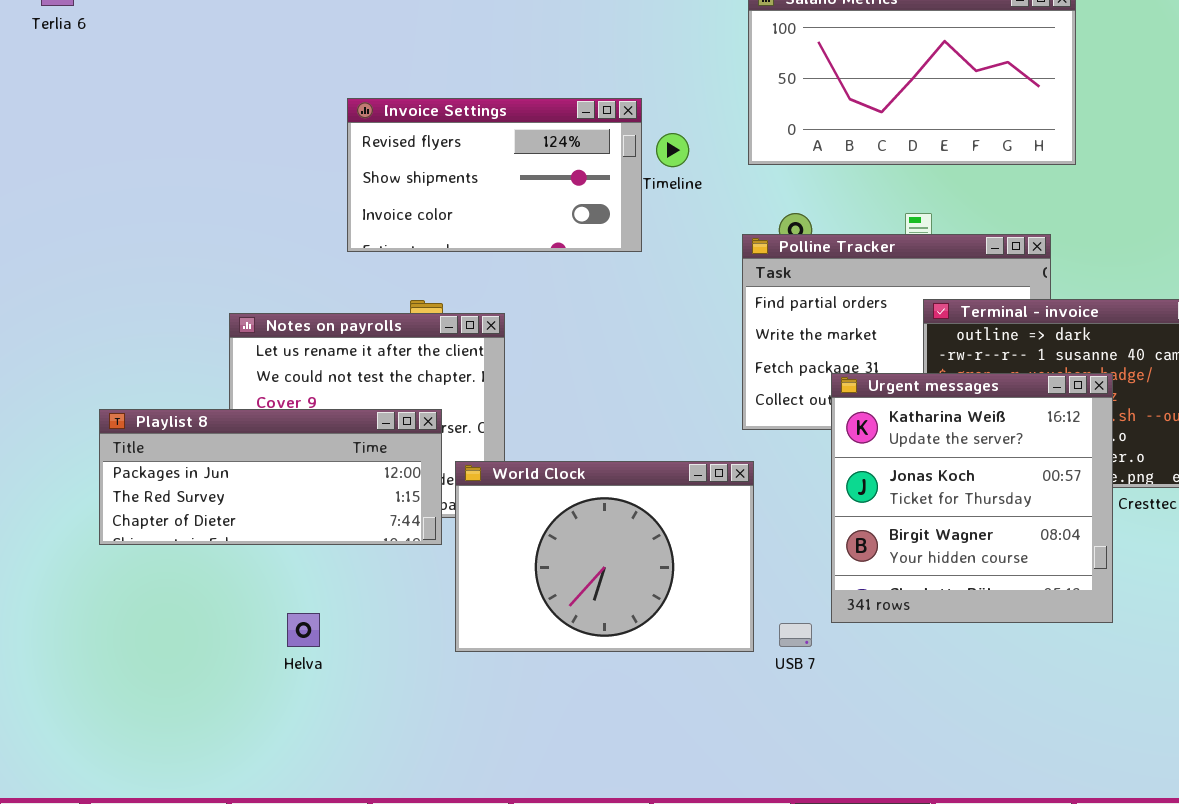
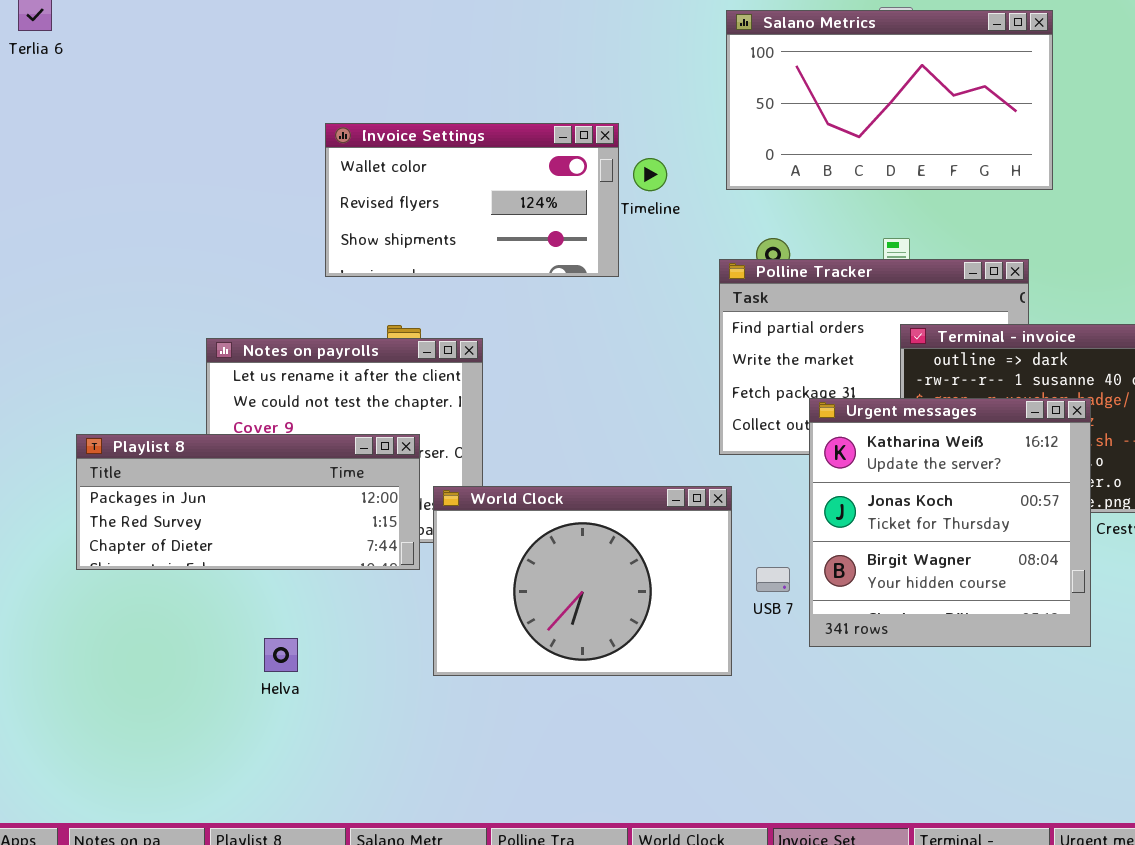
Invoice Settings: [347,98,642,252] -> [325,123,619,277], scrolled up 1 row
USB 7: [779,623,812,647] -> [756,567,790,592], moved

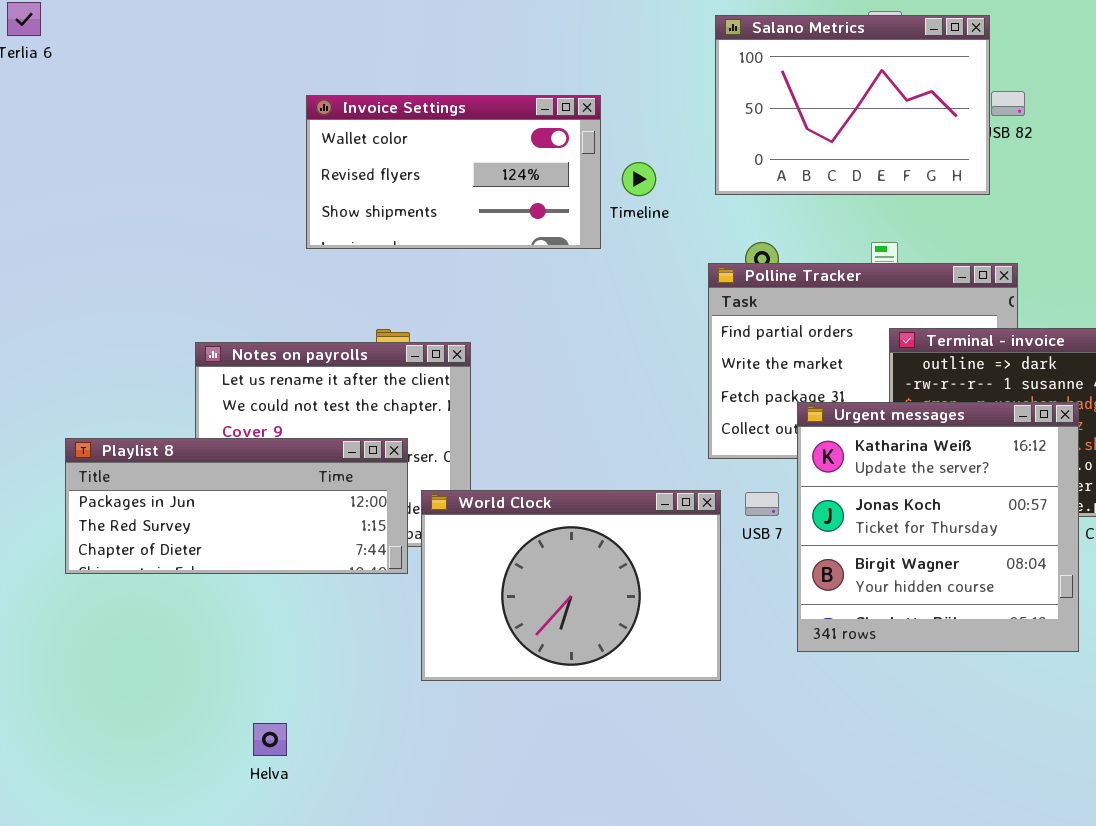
Salano Metrics: [726,10,1053,190] -> [715,15,990,195], resized
Invoice Settings: [325,123,619,277] -> [306,95,601,249], moved
USB 7: [756,567,790,592] -> [745,492,779,516], moved
Helva: [264,638,298,672] -> [253,723,287,756], moved

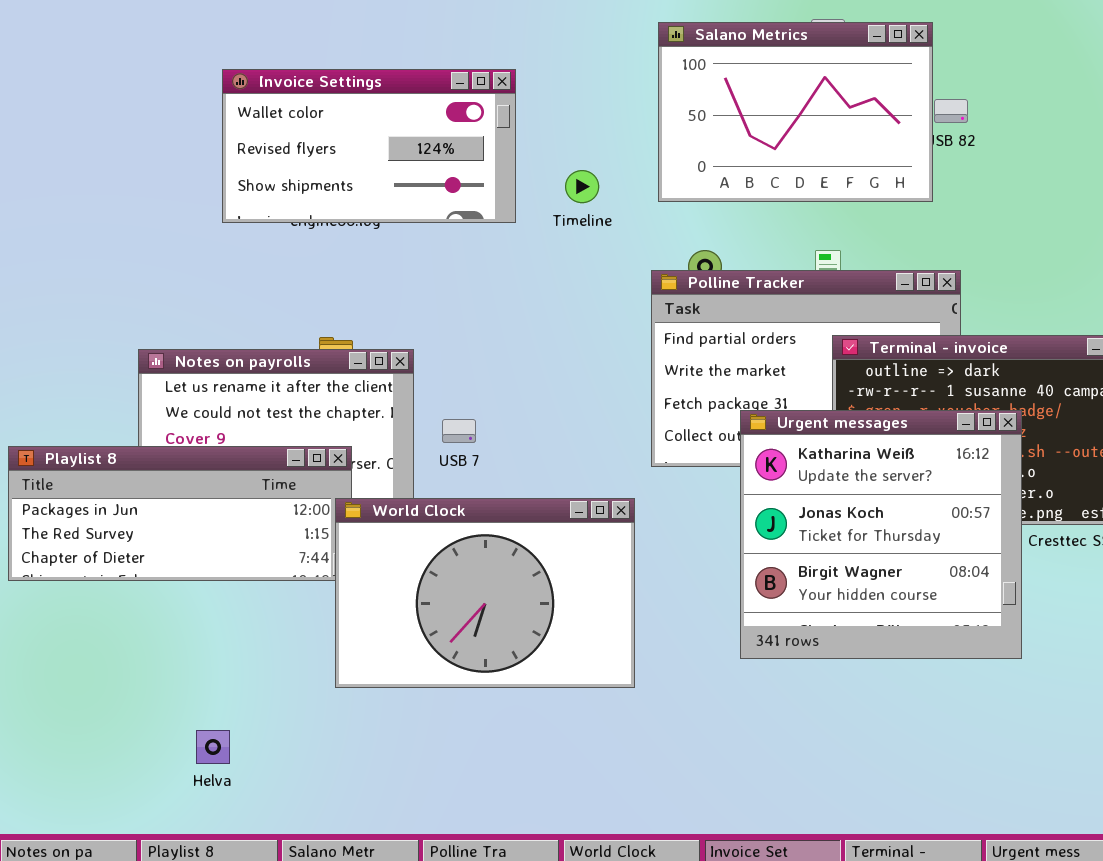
Invoice Settings: [306,95,601,249] -> [222,69,516,223], moved
World Clock: [421,490,721,681] -> [335,498,635,688], moved
USB 7: [745,492,779,516] -> [442,419,476,443], moved

